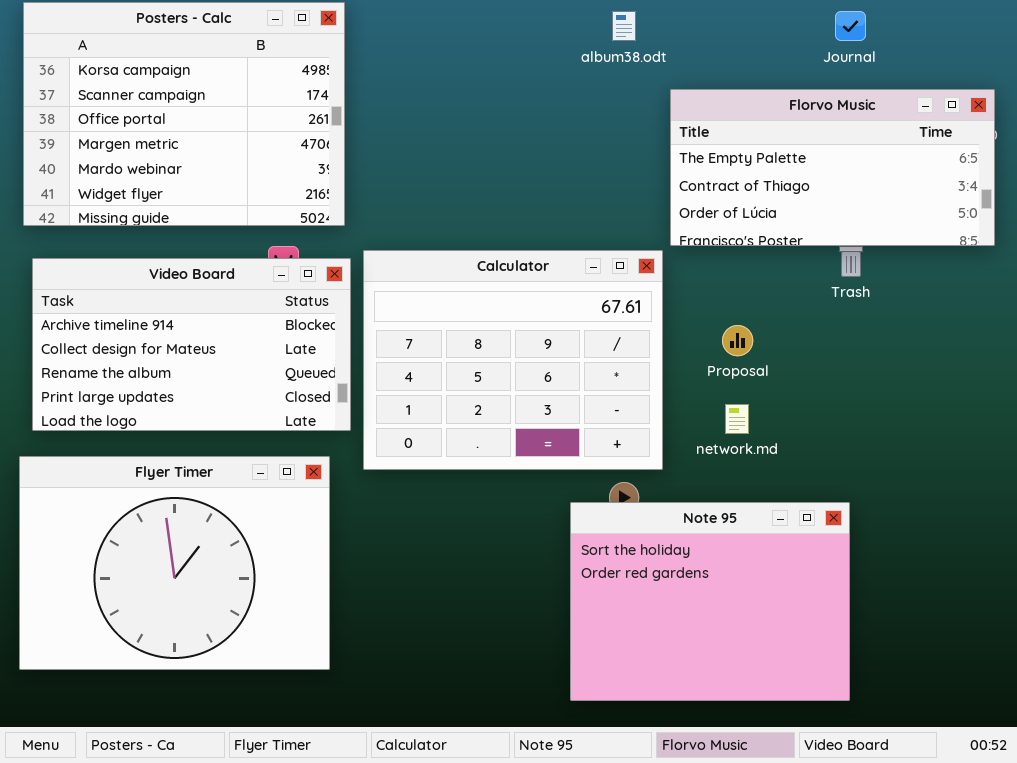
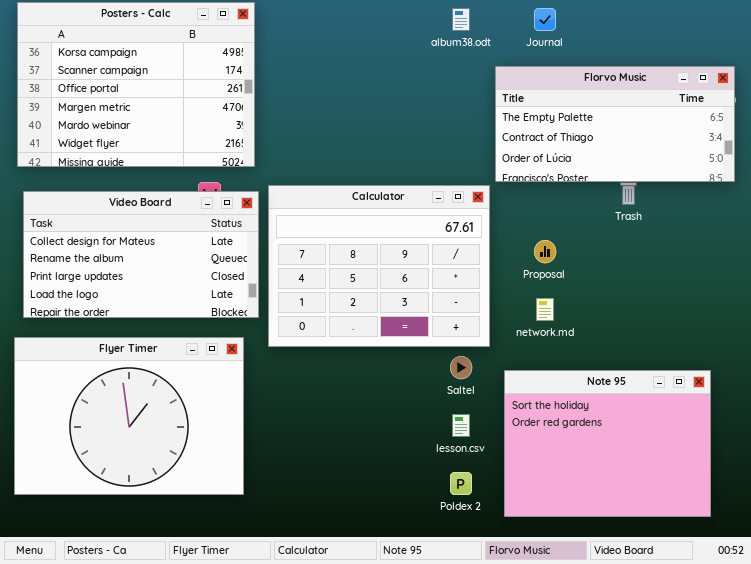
Journal: [835,11,866,41] -> [534,8,556,31], moved
Video Board: [32,258,351,431] -> [23,191,259,318], scrolled down 1 row
Note 95: [570,502,850,701] -> [504,370,711,517], moved

